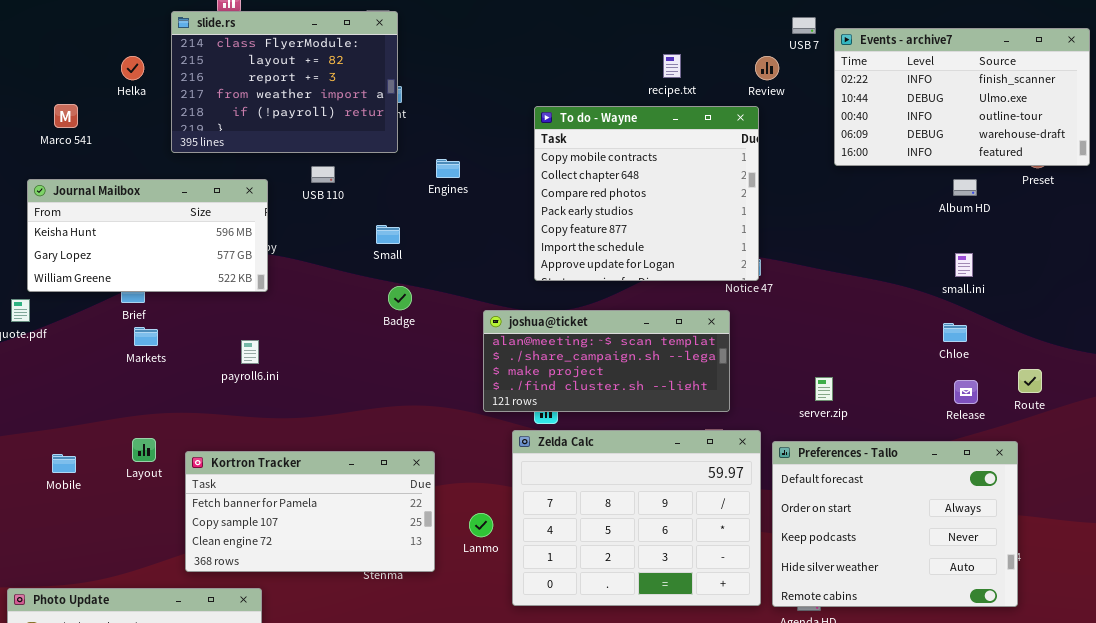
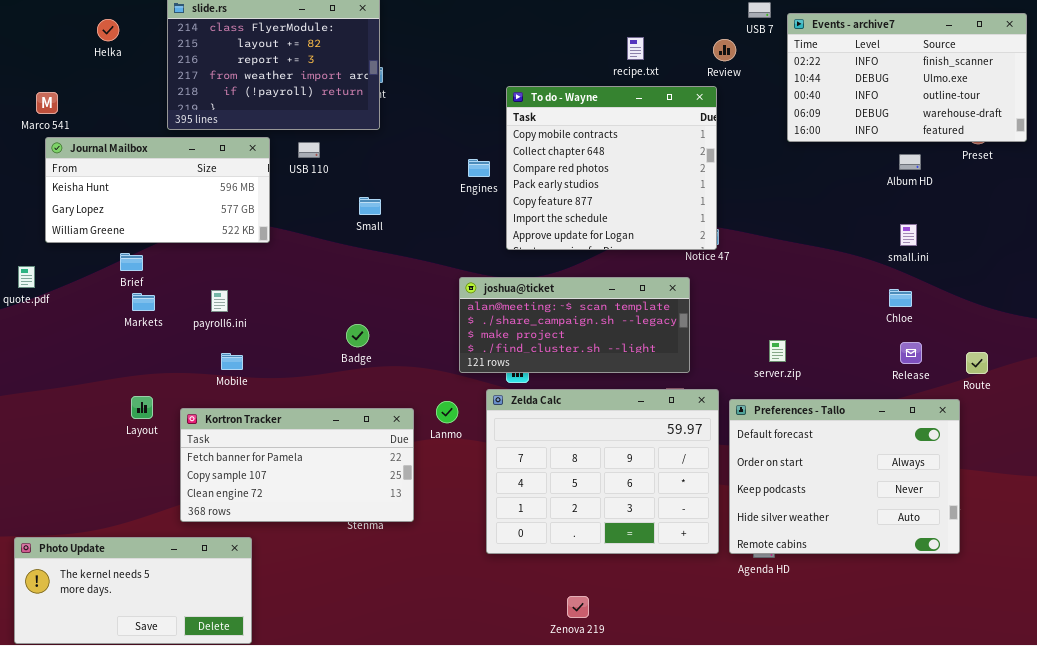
Helka: [121,56,144,80] -> [97,19,119,41], moved
Marco 541: [54,104,78,128] -> [36,92,58,114], moved
Engines: [436,159,460,178] -> [468,159,490,177], moved
Journal Mailbox: [27,179,268,292] -> [45,137,270,243], moved
Badge: [388,286,412,310] -> [346,324,369,347], moved
payroll6.ini: [241,340,259,364] -> [211,290,228,312], moved
Route: [1018,369,1042,393] -> [966,352,988,374], moved
Mobile: [52,454,76,473] -> [221,353,243,370], moved
Lanmo: [469,513,493,537] -> [436,401,458,423], moved

